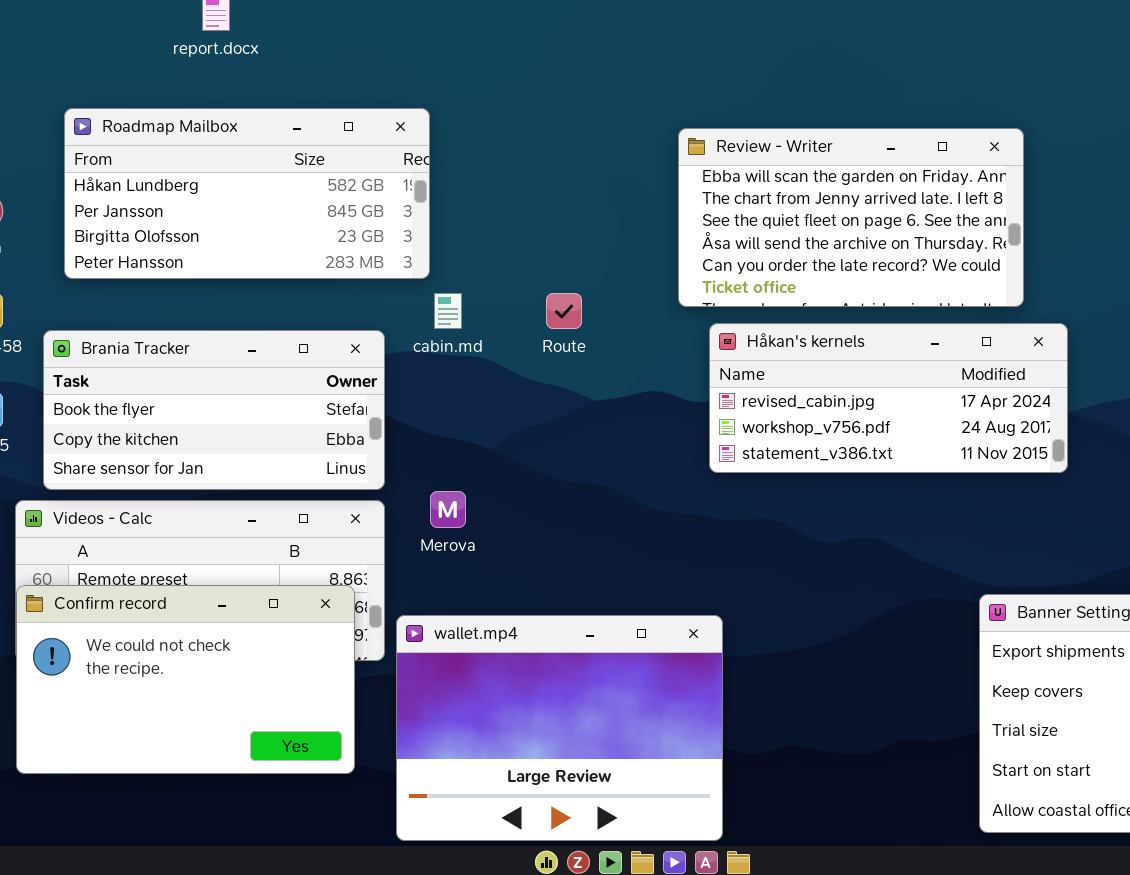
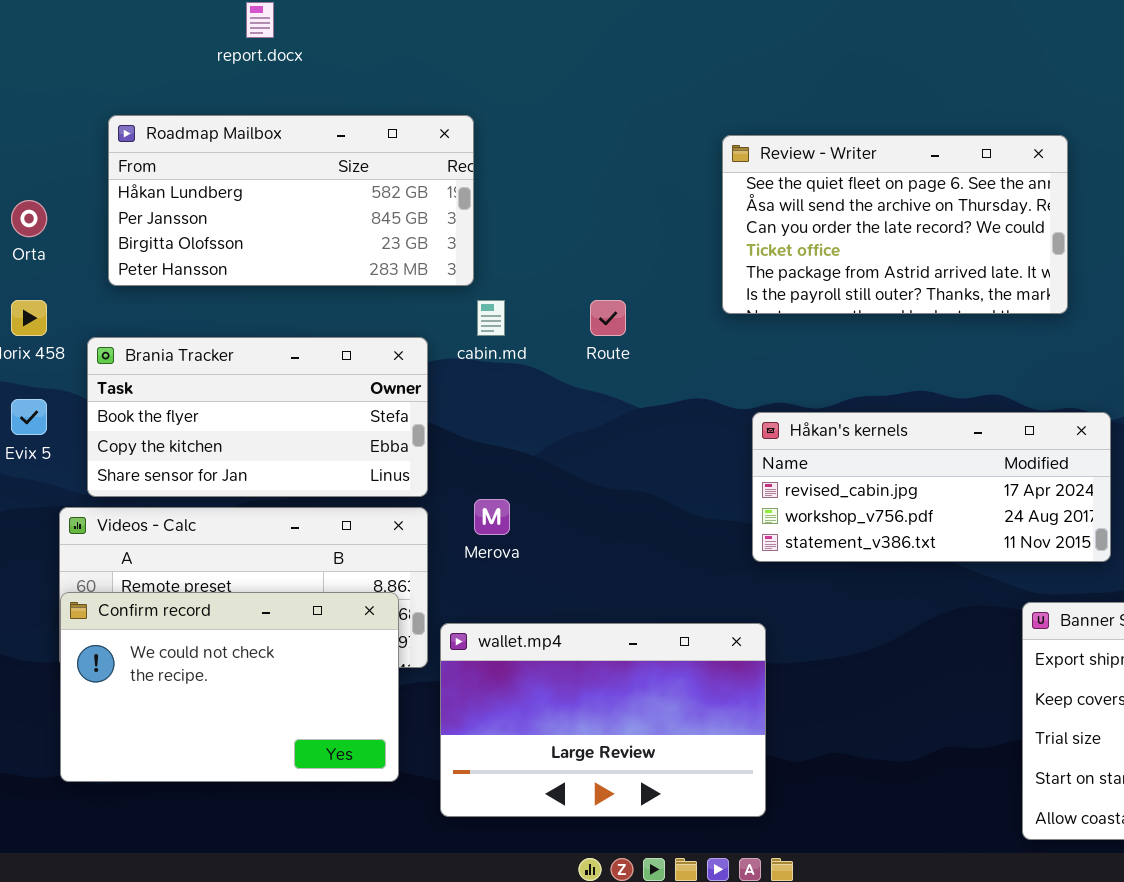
Review - Writer: [678,128,1024,307] -> [722,135,1068,314], scrolled down 2 rows
Håkan's kernels: [709,323,1068,473] -> [752,412,1111,562], moved
wallet.mp4: [396,615,723,841] -> [440,623,766,817], resized

